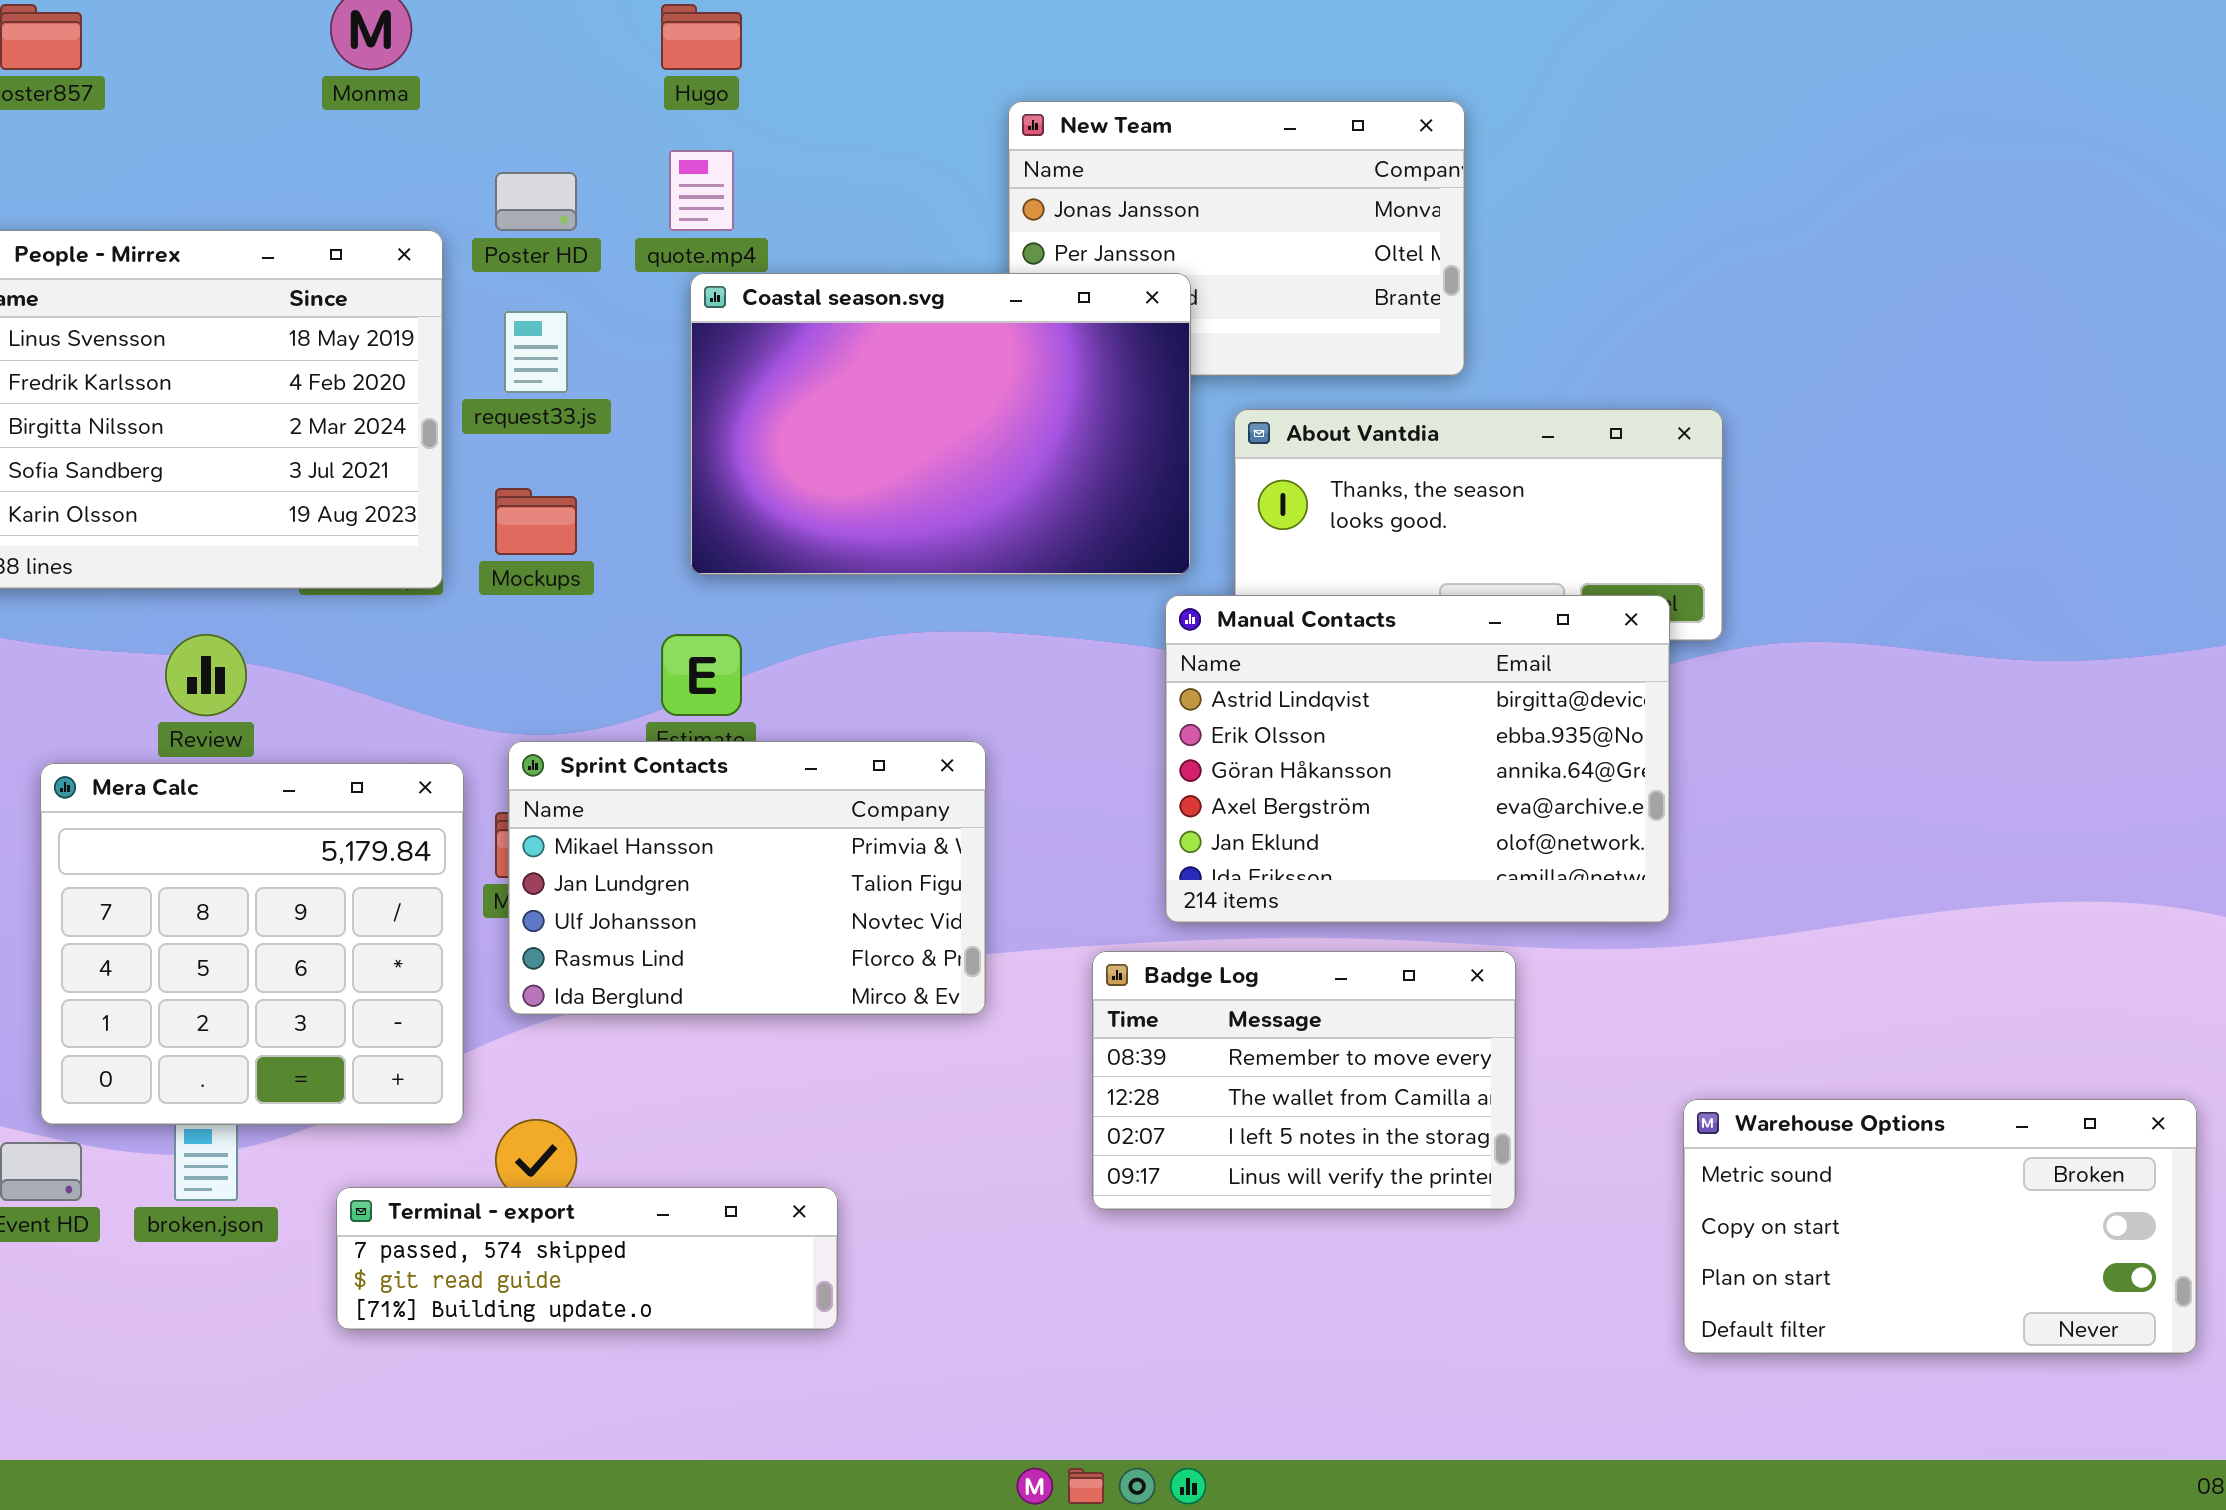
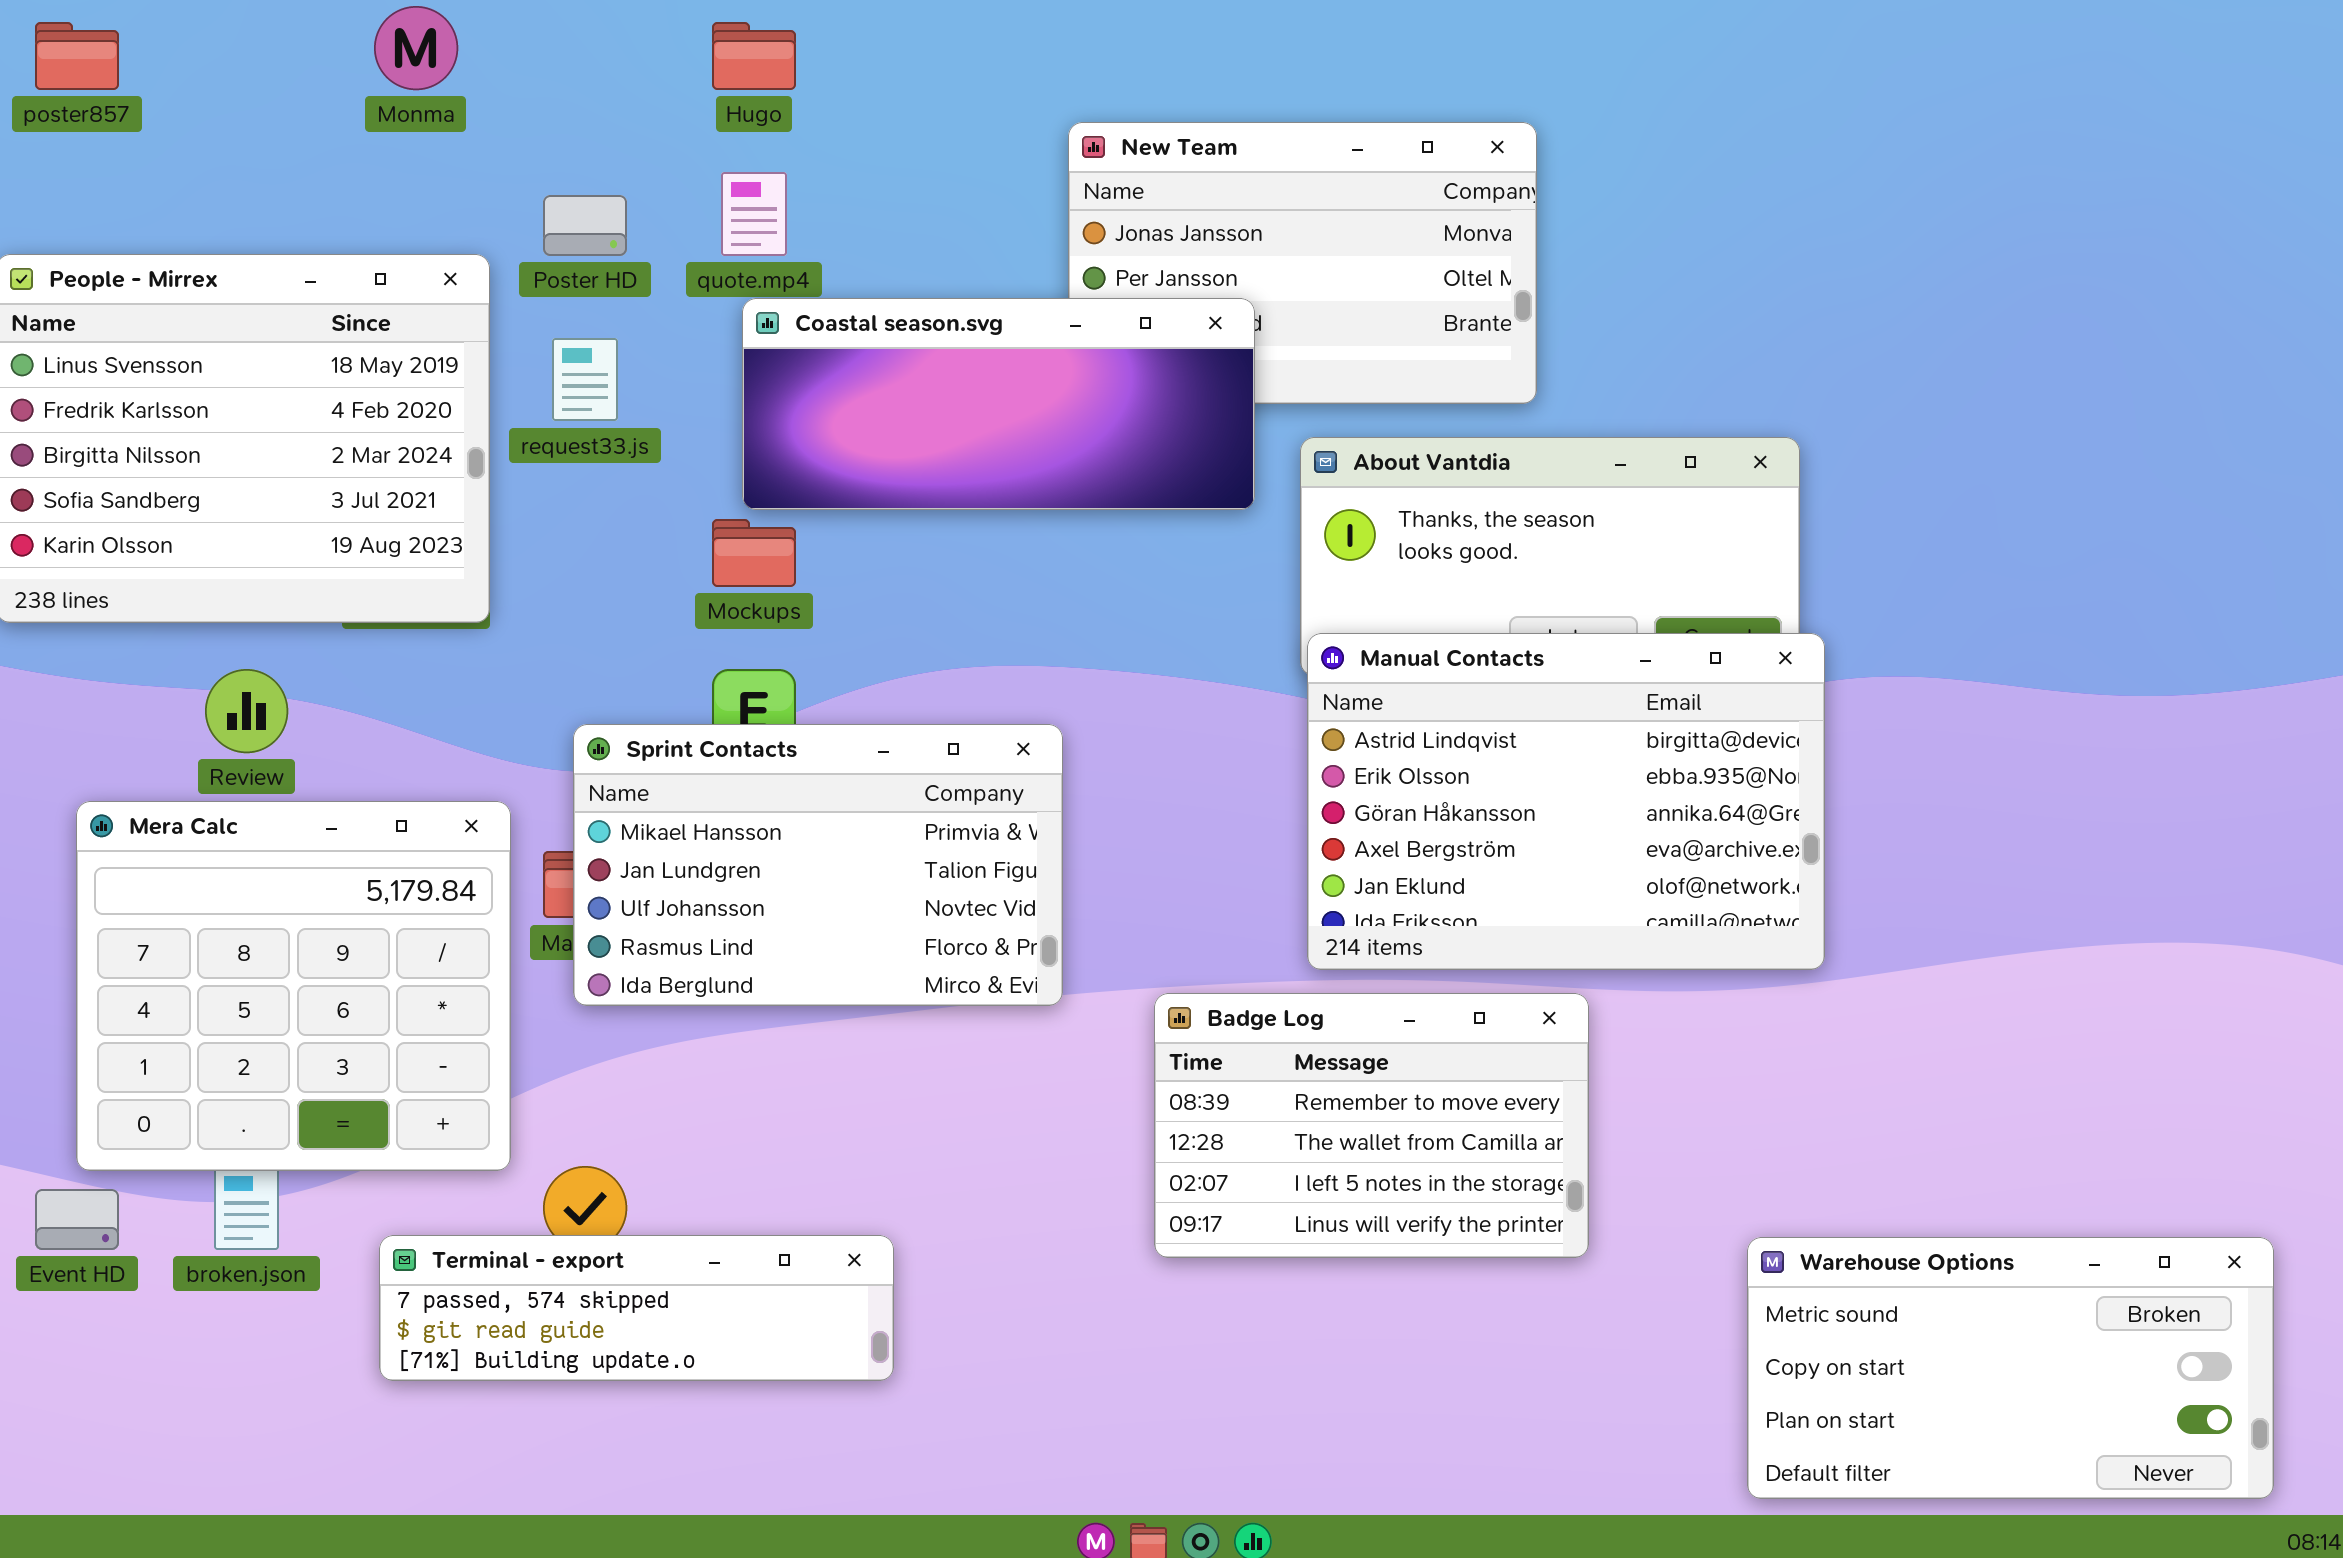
Coastal season.svg: [690,273,1191,575] -> [742,298,1255,510], resized
Mockups: [495,488,577,555] -> [712,519,796,587], moved
Manual Contacts: [1165,595,1670,923] -> [1307,633,1825,970], moved
Sprint Contacts: [508,741,986,1015] -> [573,724,1063,1006], moved
Warehouse Options: [1683,1099,2197,1354] -> [1747,1237,2274,1499], moved

